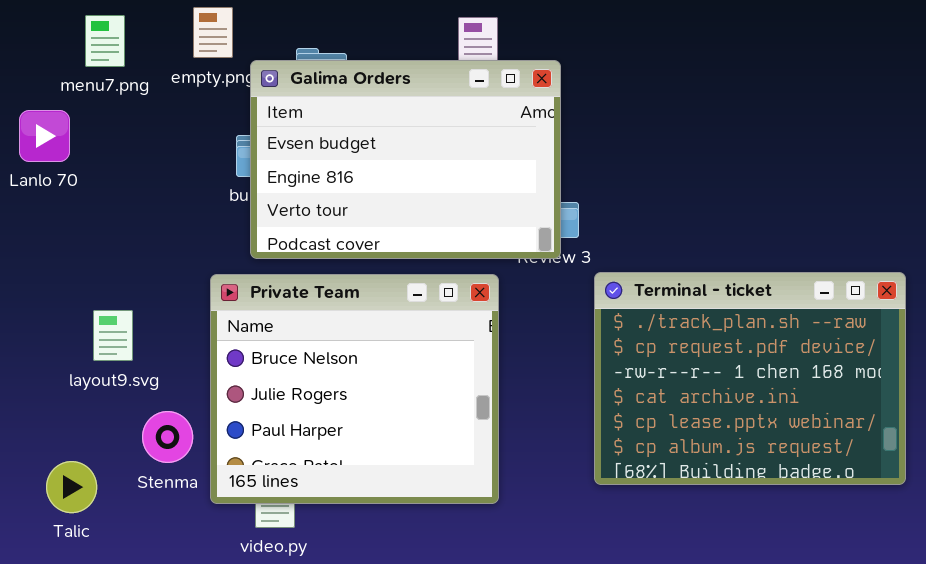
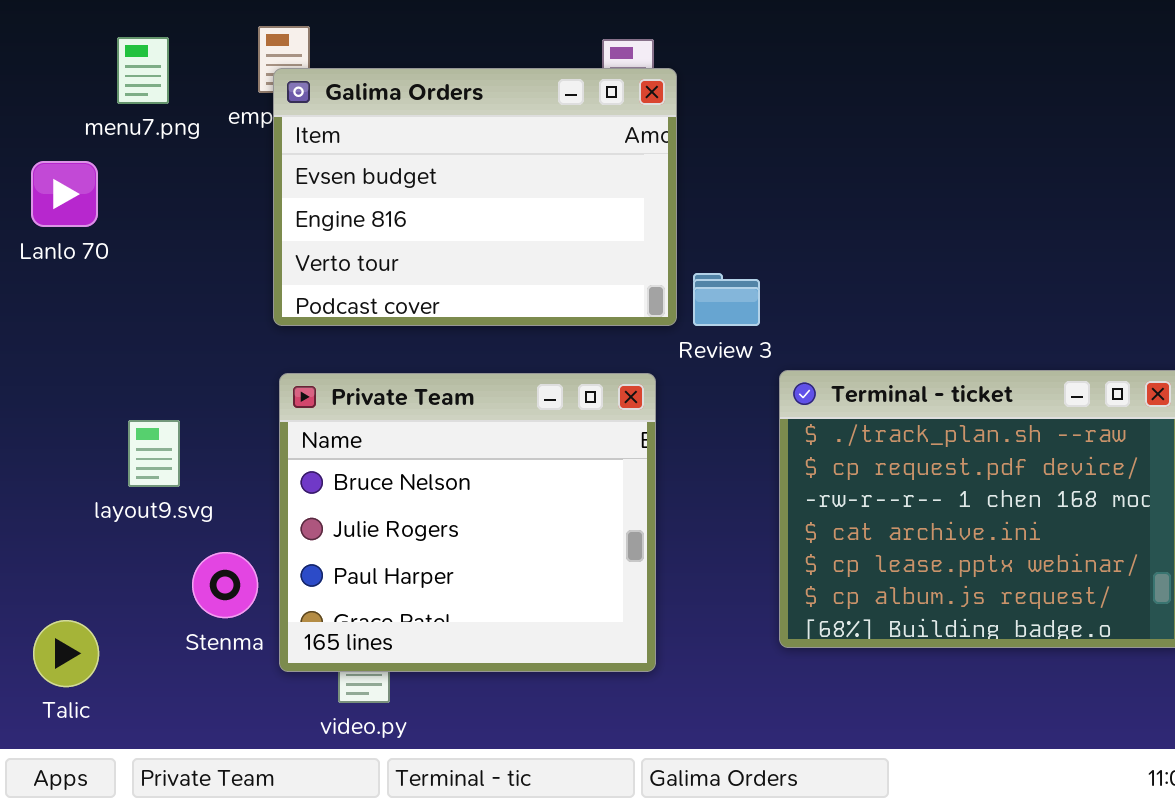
Galima Orders: [250,60,561,259] -> [273,68,677,326], moved
Talic: [46,461,97,513] -> [33,620,99,687], moved

